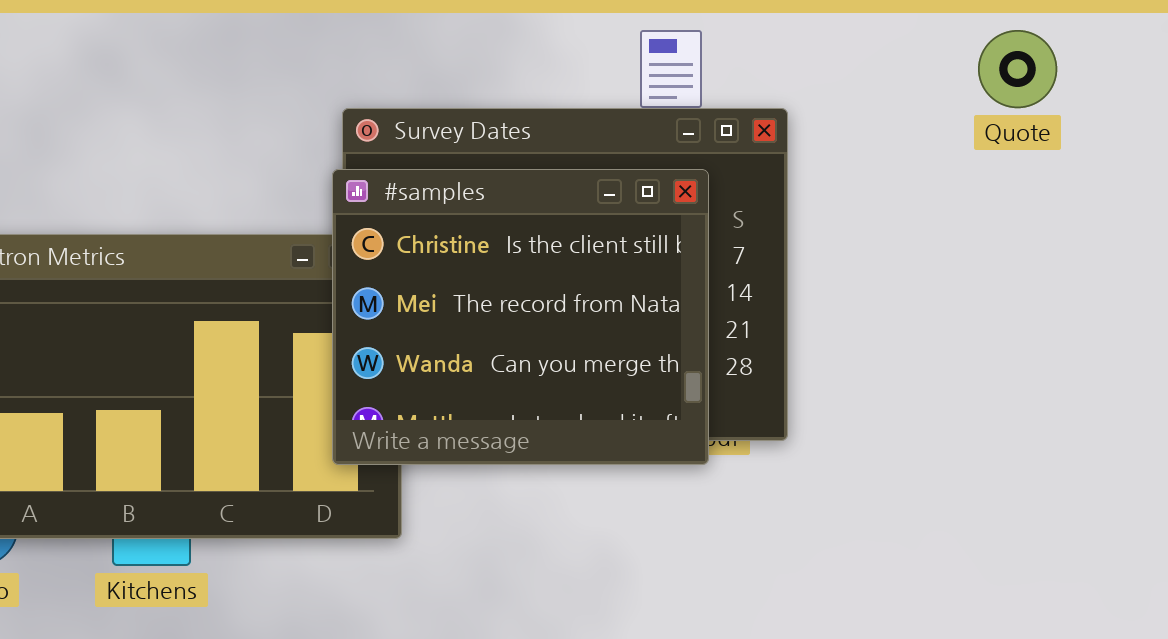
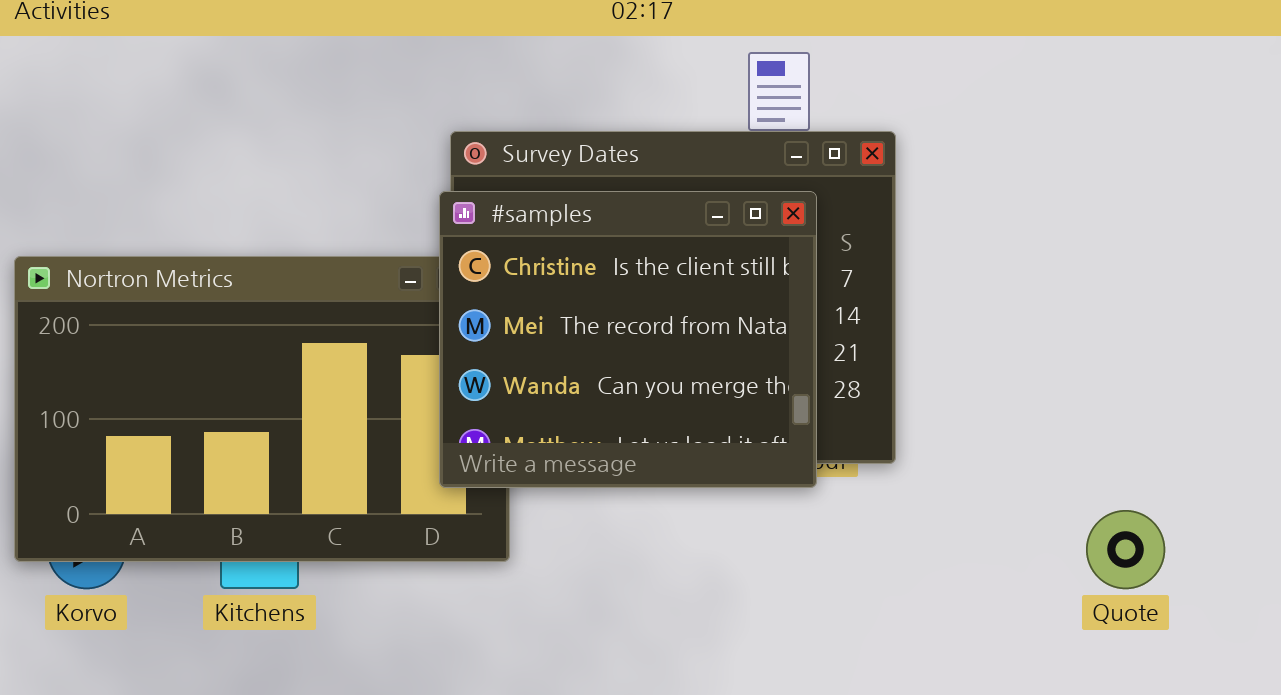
Quote: [978,30,1057,108] -> [1086,510,1165,589], moved

